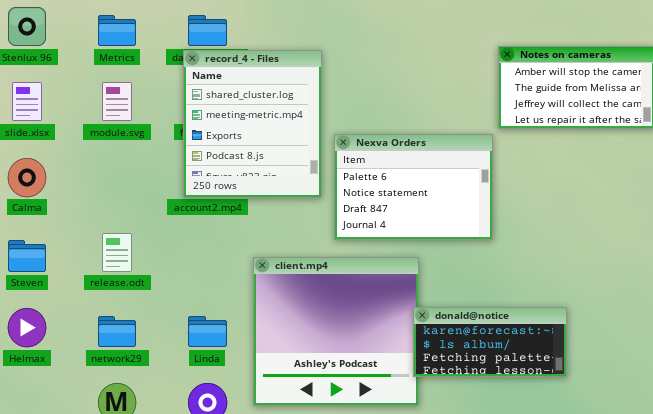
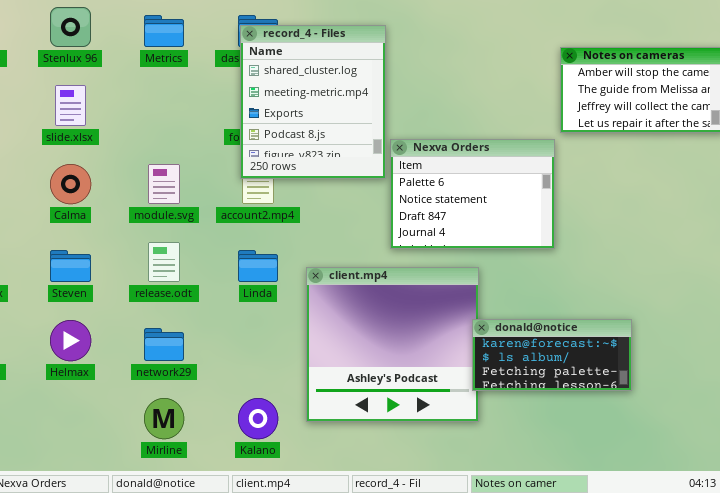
record_4 - Files: [183,50,322,198] -> [240,25,386,179], moved
module.svg: [102,82,132,121] -> [148,164,180,204], moved
Linda: [188,316,227,347] -> [238,250,278,282], moved

